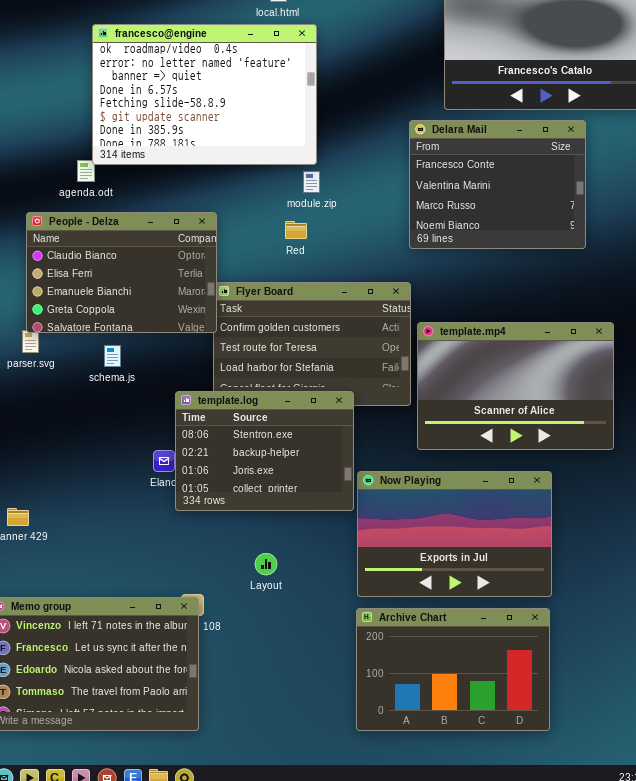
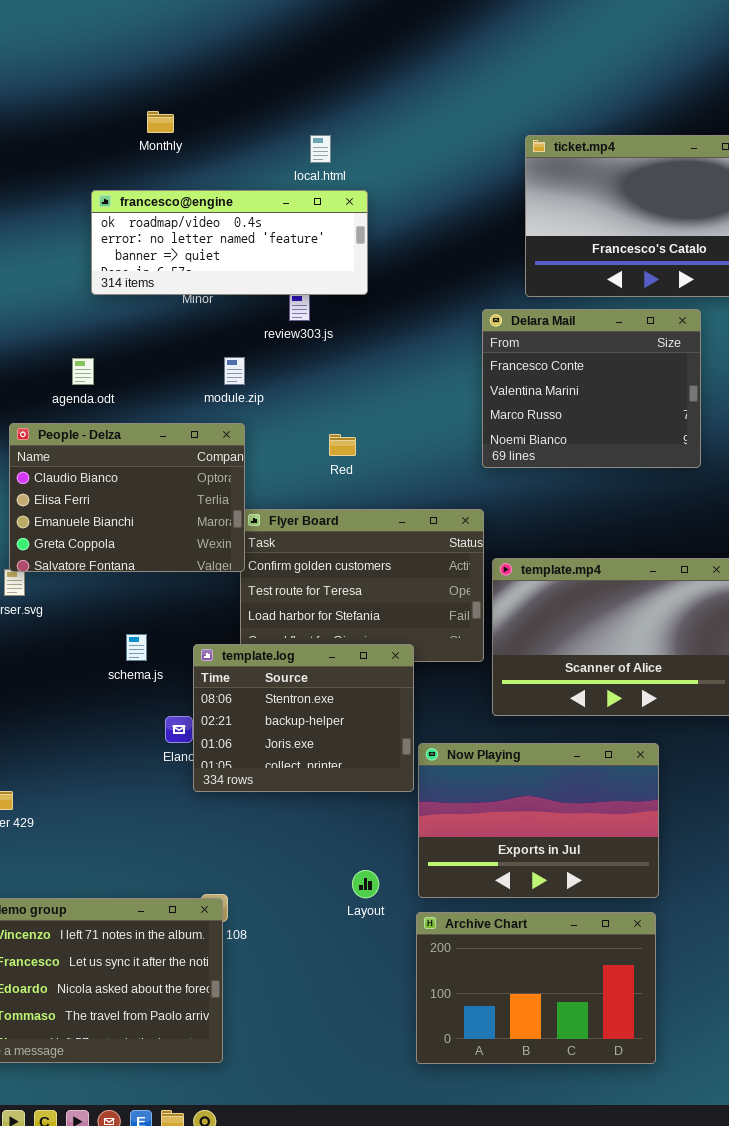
francesco@engine: [92,24,317,165] -> [91,190,368,295], resized
module.zip: [303,171,320,193] -> [224,357,245,385], moved
schema.js: [104,345,121,367] -> [126,634,147,661], moved
Layout: [255,553,277,575] -> [352,870,379,898], moved

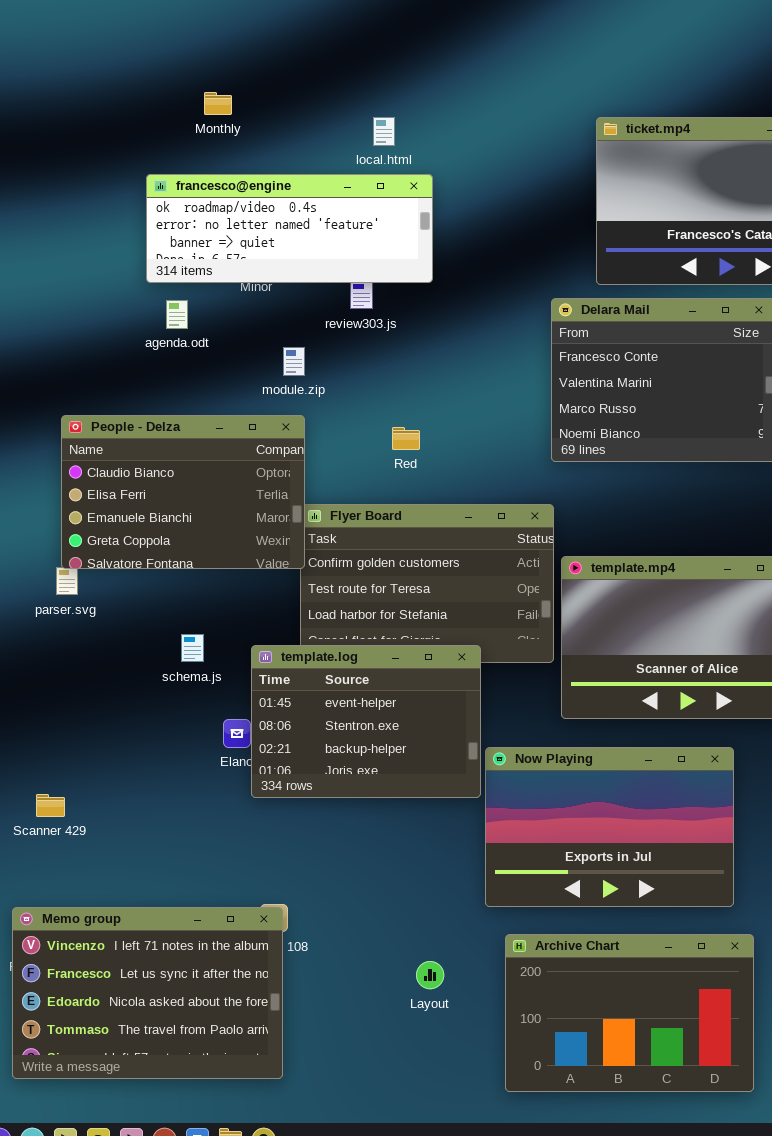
agenda.odt: [72,358,94,385] -> [166,300,188,329], moved
template.log: [193,644,414,792] -> [251,645,481,798], scrolled up 1 row
Layout: [352,870,379,898] -> [416,961,444,989], moved
Archive Chart: [416,912,656,1064] -> [505,934,754,1092], moved

